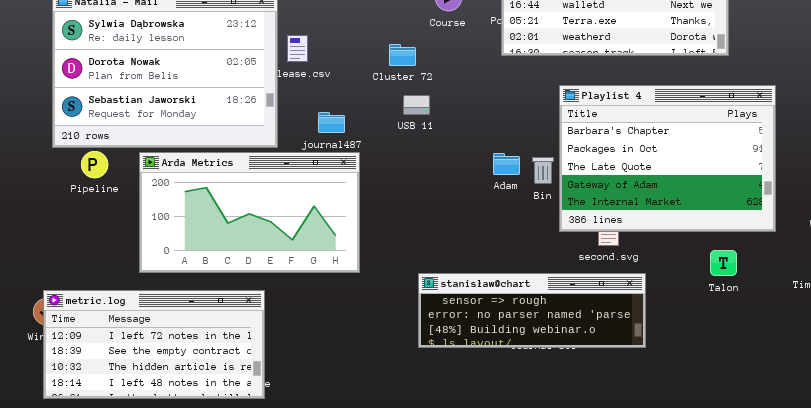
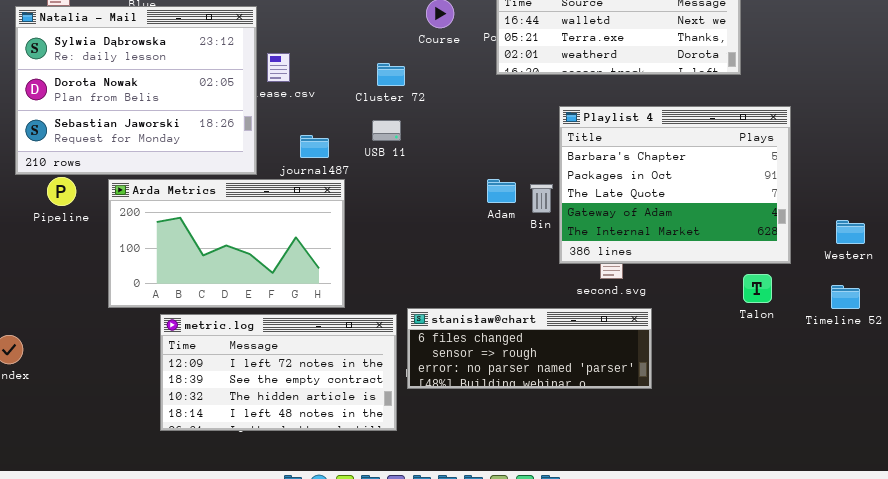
USB 11: [403,95,430,115] -> [372,120,401,141], moved
Talon: [710,250,737,276] -> [743,274,772,303], moved
stanisław@chart: [418,273,646,348] -> [407,308,652,389], scrolled up 1 row
metric.log: [43,290,265,399] -> [160,314,397,431], moved

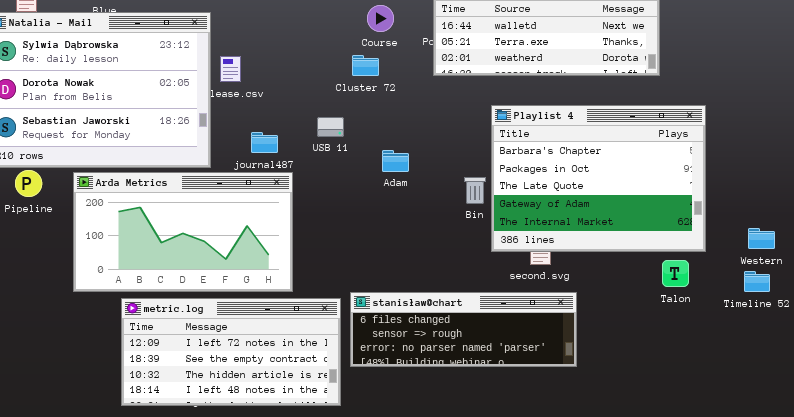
Cluster 72: [377,63,405,86] -> [352,55,379,76], moved
Adam: [487,179,516,203] -> [382,150,409,172], moved
Western: [836,220,865,244] -> [748,228,775,249], moved

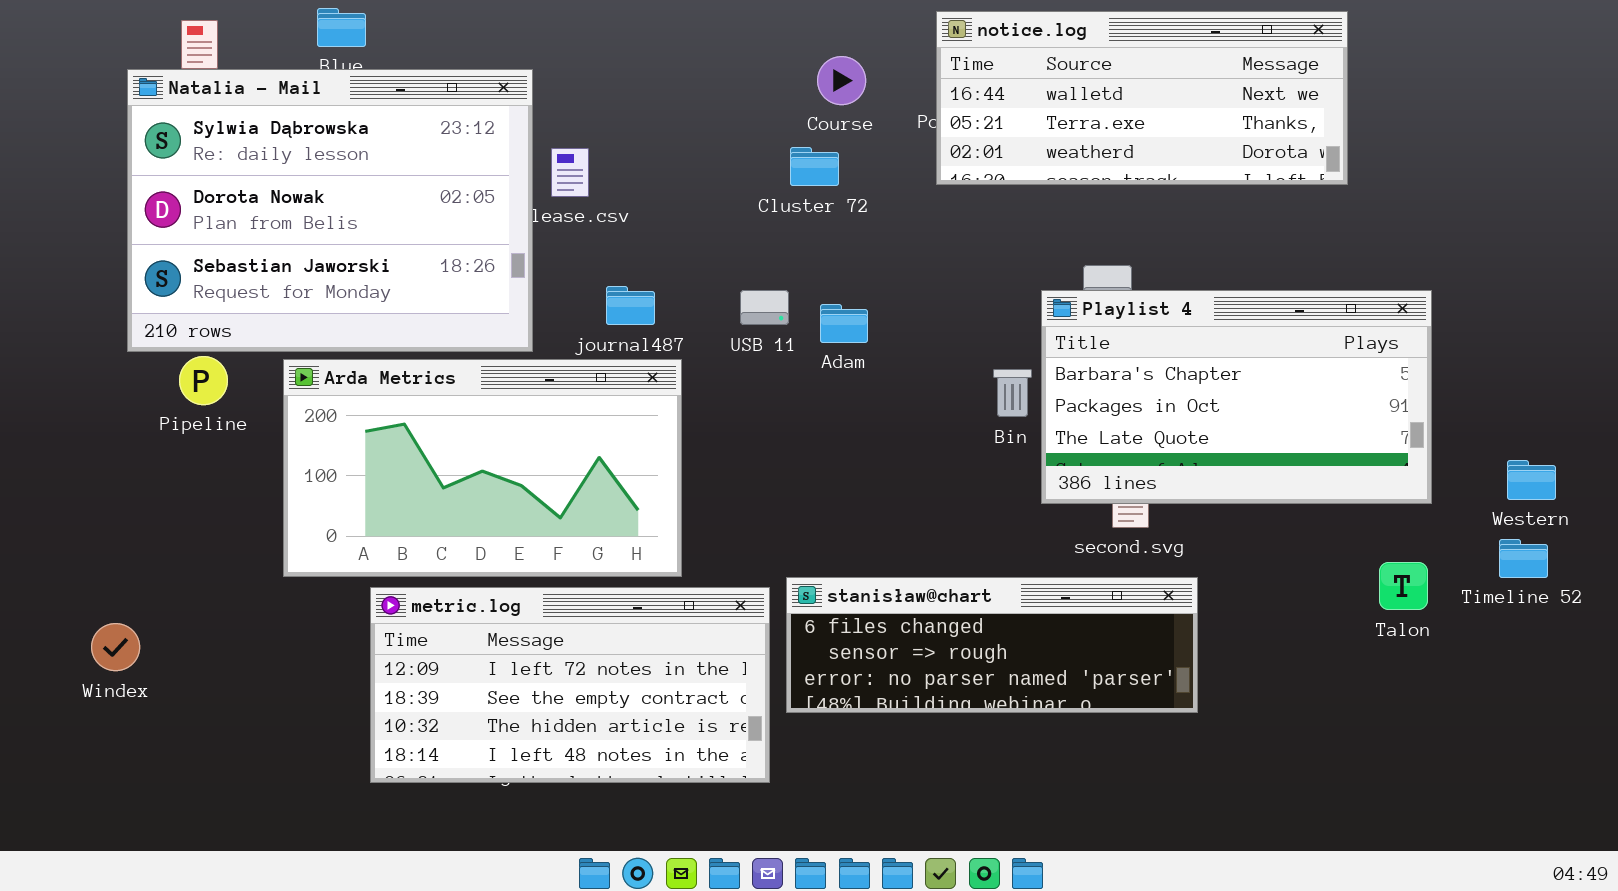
Playlist 4: [491,105,706,252] -> [1041,290,1432,504], resized
USB 11: [317,117,344,137] -> [740,290,789,325], moved
Adam: [382,150,409,172] -> [820,304,868,343], moved
Talon: [662,260,689,287] -> [1379,562,1428,610], moved

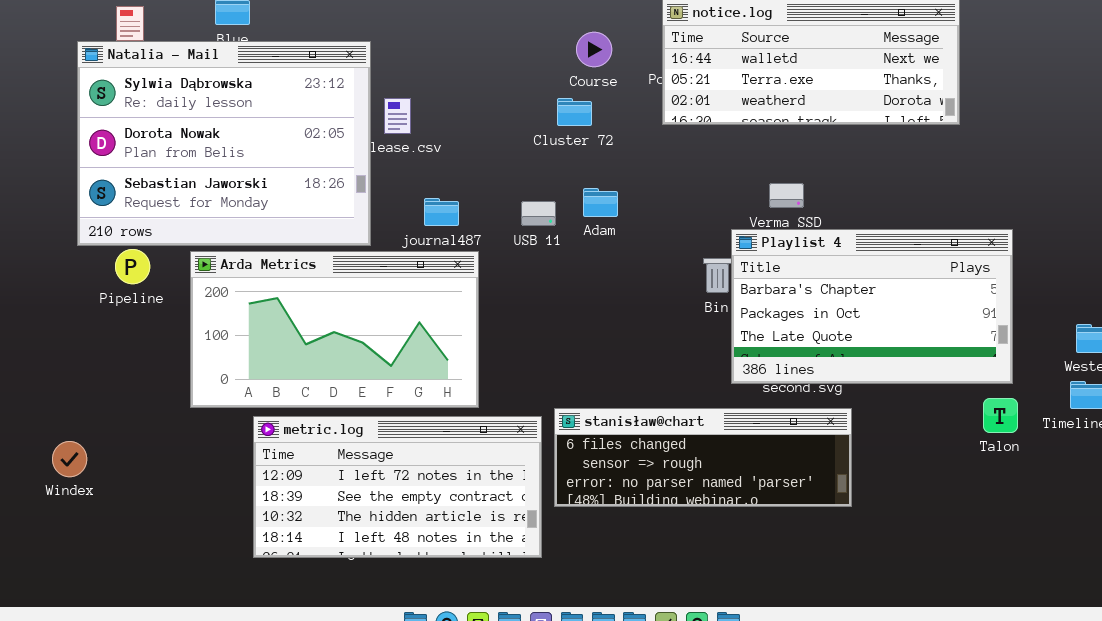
Playlist 4: [1041,290,1432,504] -> [731,229,1013,384], moved
Adam: [820,304,868,343] -> [583,188,618,217], moved

